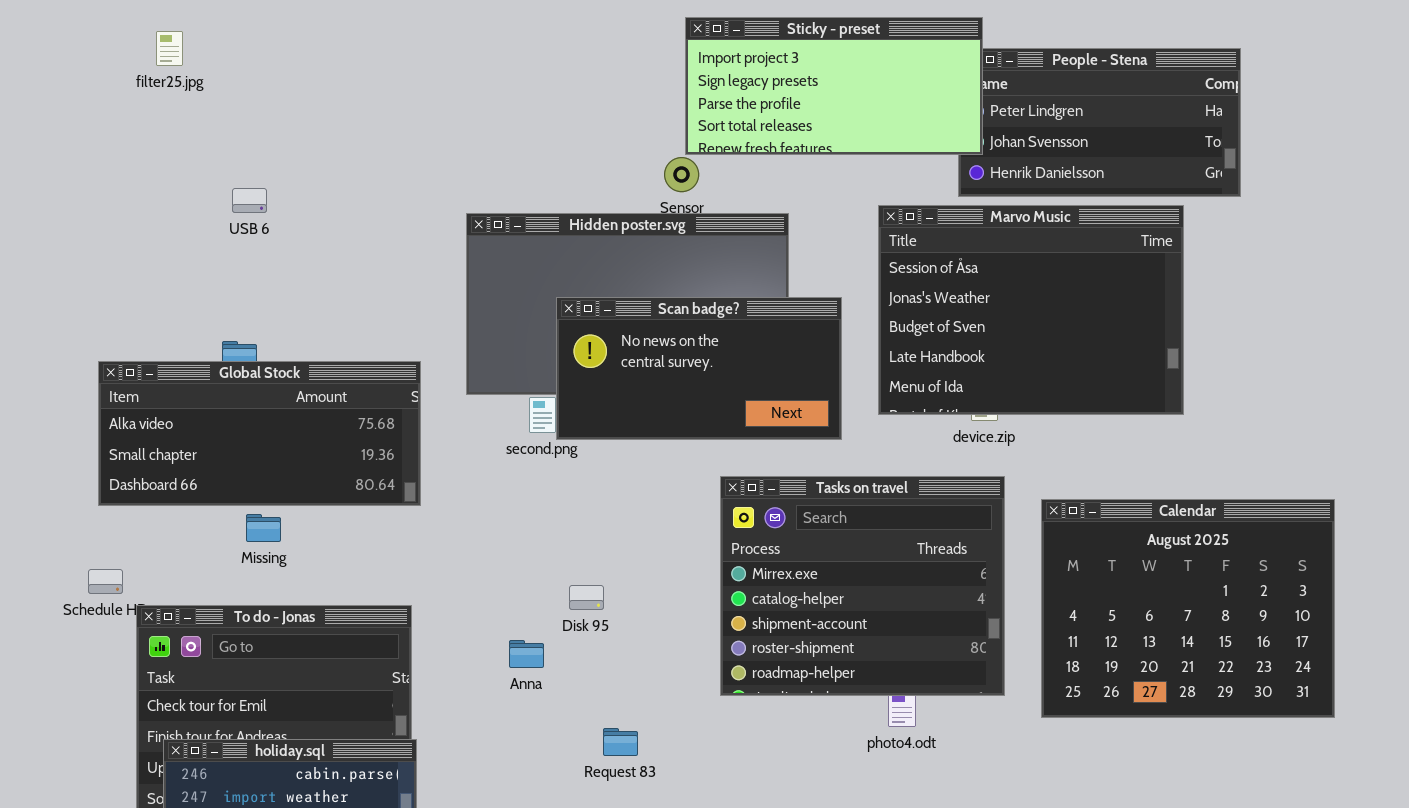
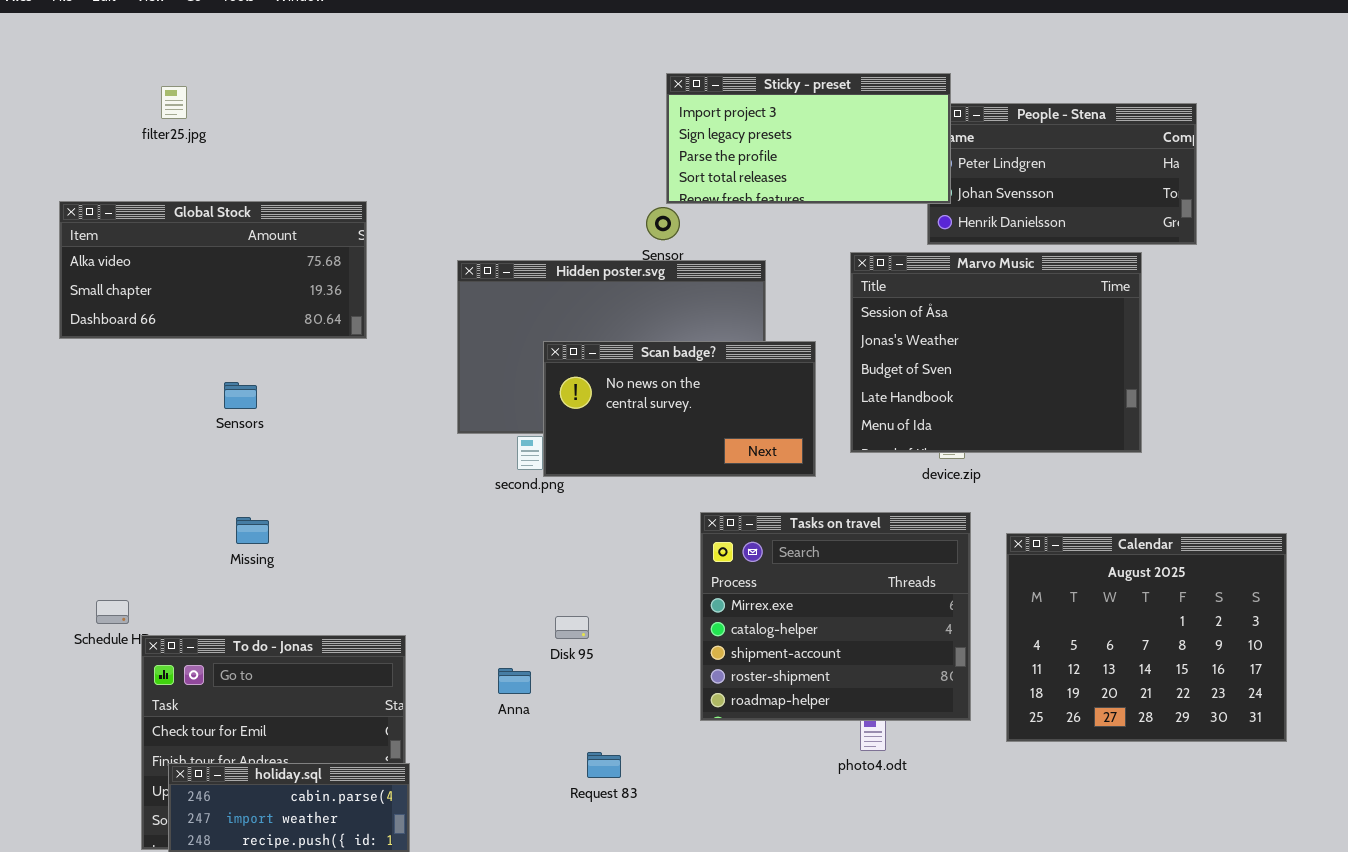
Global Stock: [98,361,421,506] -> [59,201,367,339], moved
Missing: [246,514,281,542] -> [236,517,269,544], moved

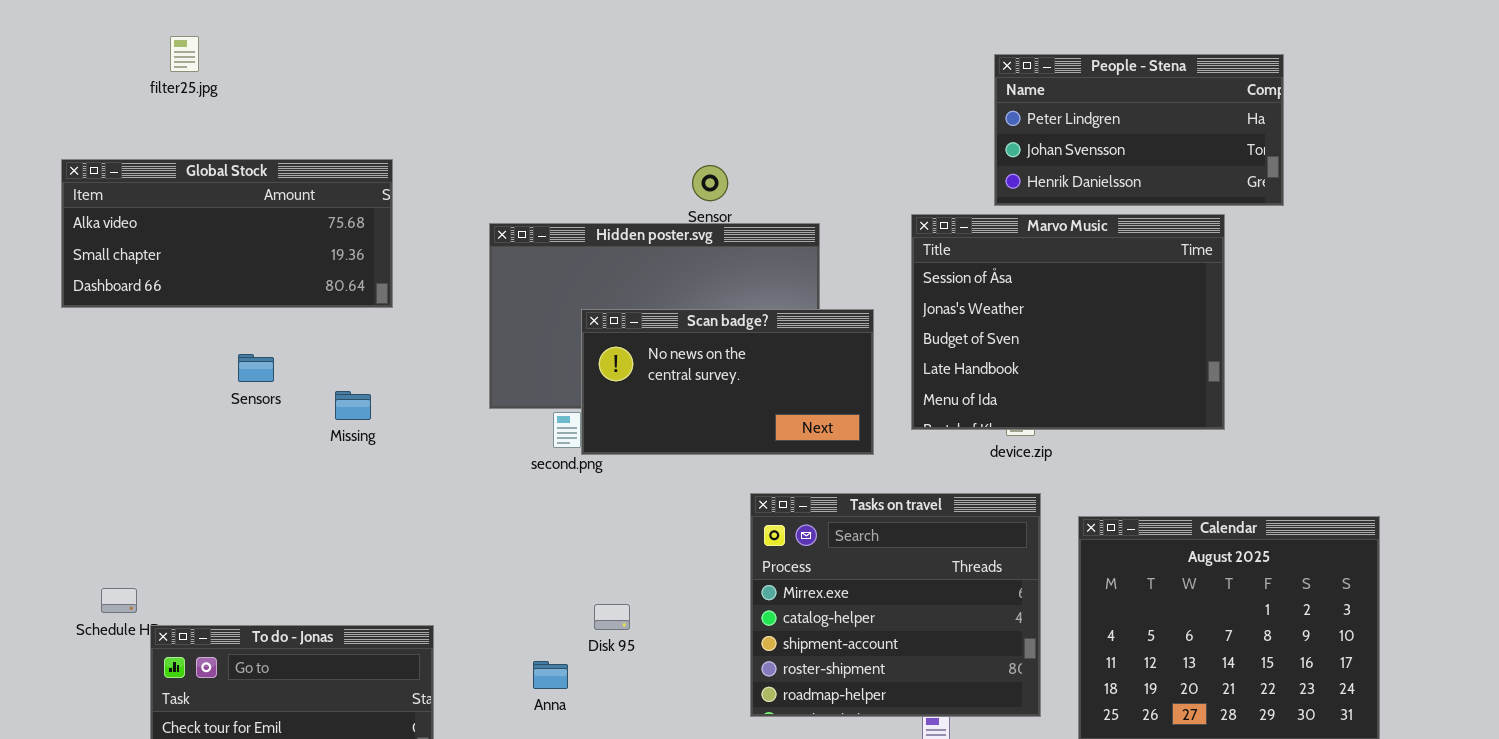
Sticky - preset: [666,73,951,204] -> none, closed
Missing: [236,517,269,544] -> [335,391,371,420], moved

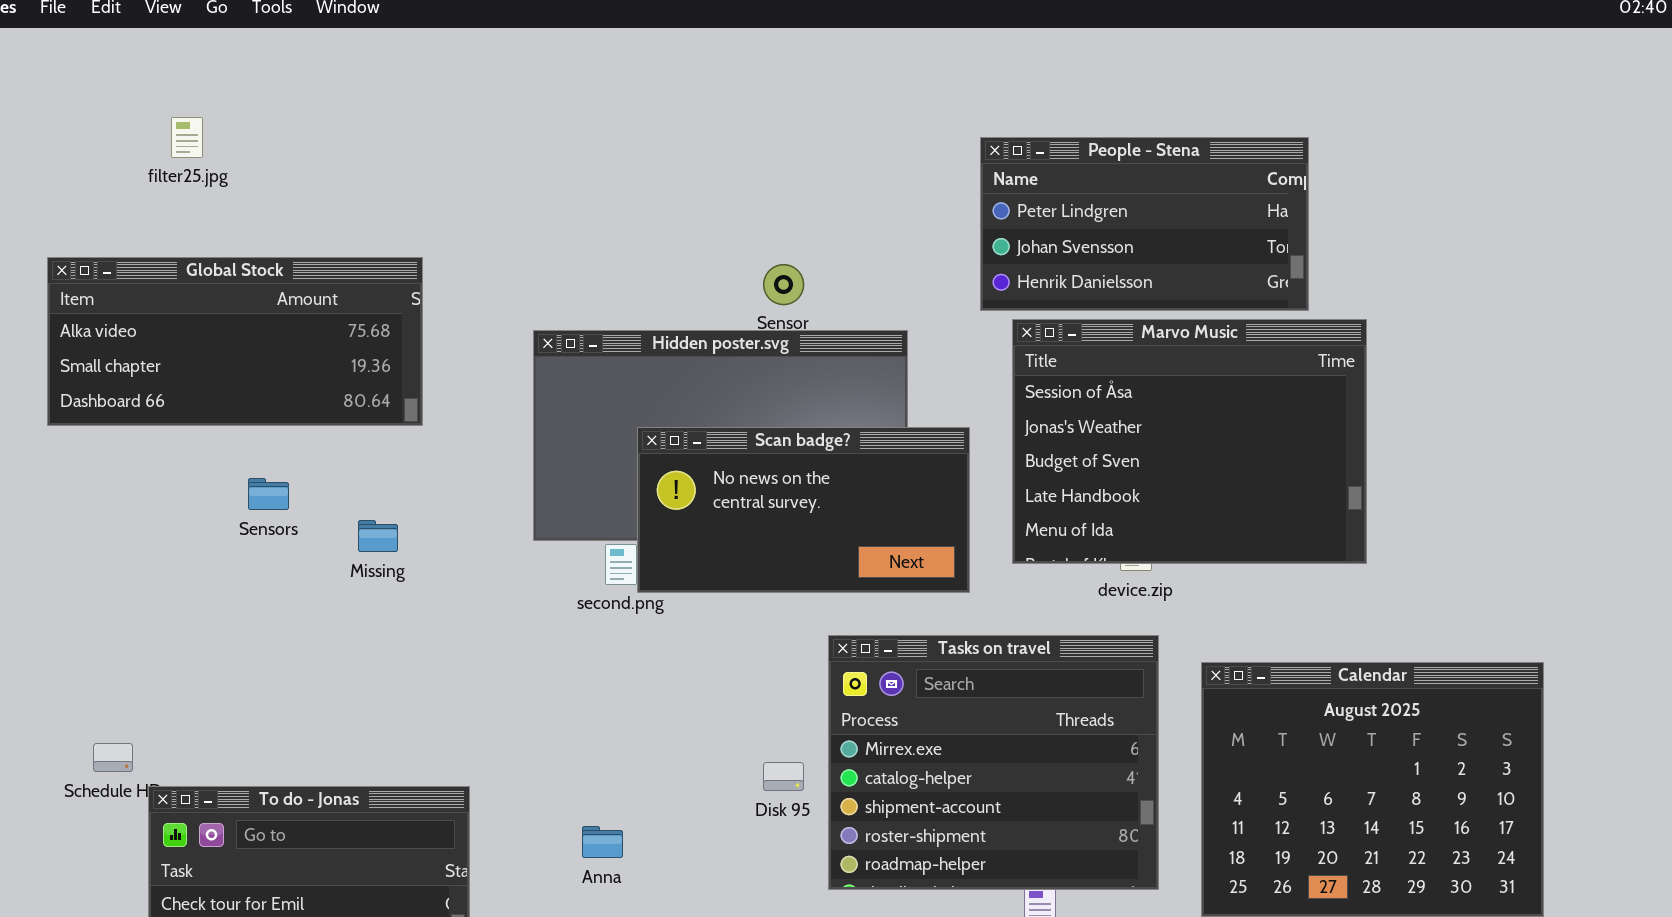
People - Stena: [994,54,1284,206] -> [980,137,1309,311], moved
Disk 95: [594,604,630,630] -> [763,762,804,791], moved

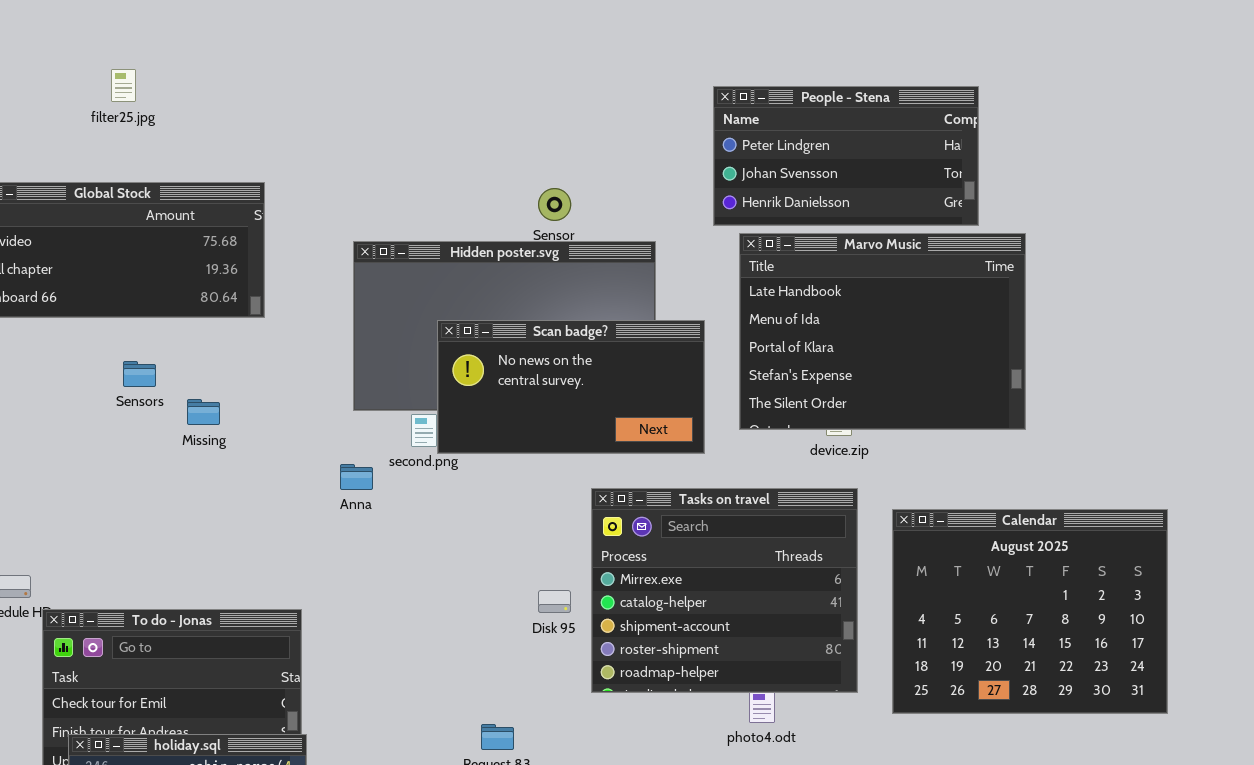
filter25.jpg: [171,117,203,158] -> [111,69,136,102], moved
Marvo Music: [1012,319,1367,564] -> [739,233,1026,430], scrolled down 3 rows
Missing: [358,520,398,552] -> [187,399,220,425], moved
Anna: [582,826,623,858] -> [340,464,373,490], moved

